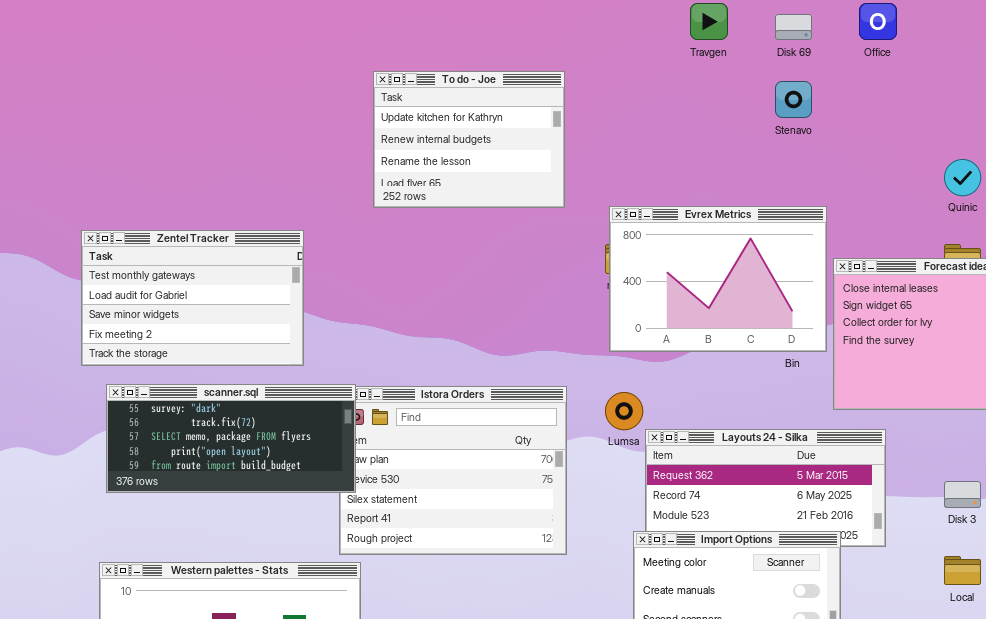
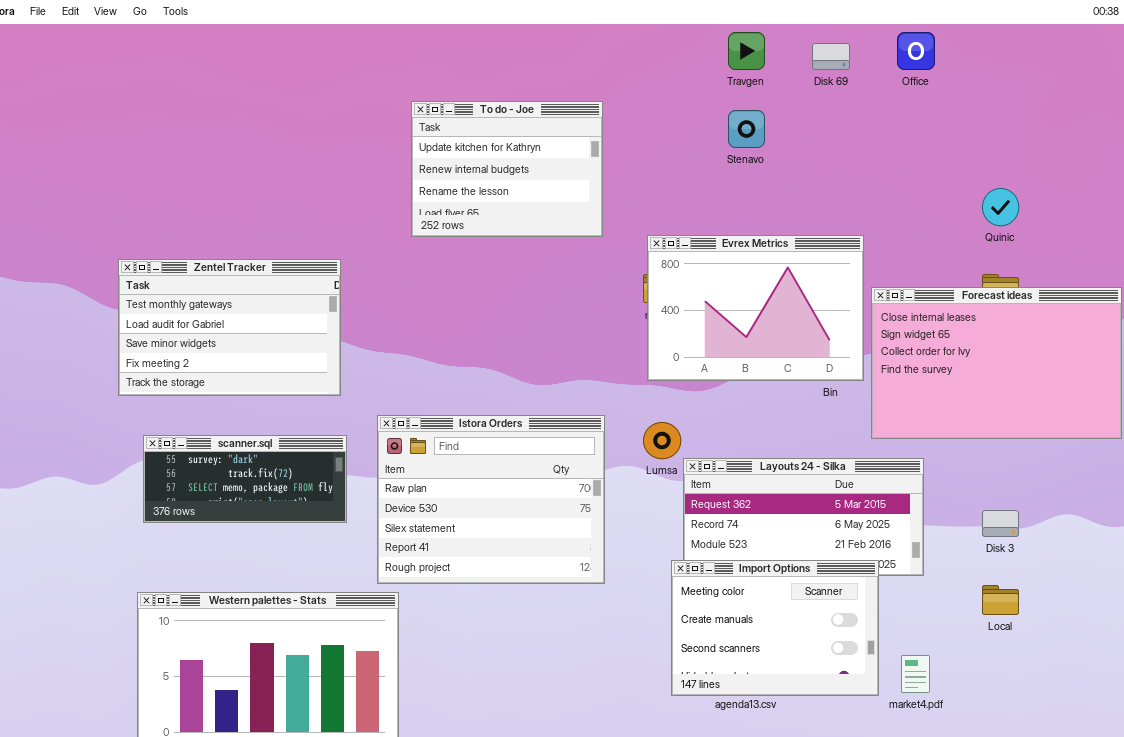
Stenavo: [775,81,812,118] -> [728,110,765,148], moved
scanner.sql: [106,384,356,493] -> [143,435,347,523], resized

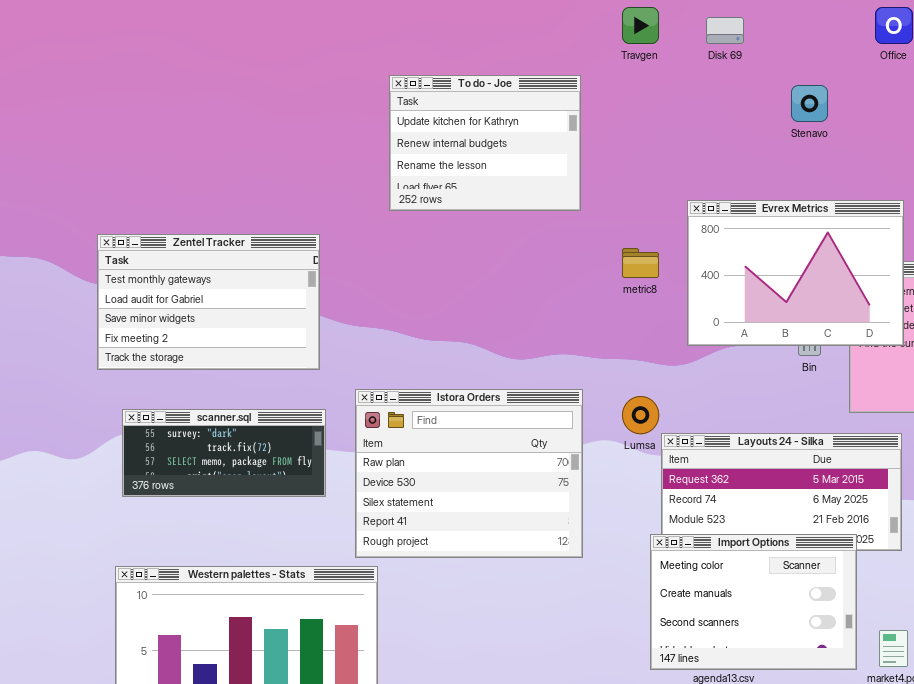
Travgen: [728,32,765,70] -> [622,7,659,44], moved
Disk 69: [812,43,850,70] -> [706,17,744,44], moved
Stenavo: [728,110,765,148] -> [791,85,828,122], moved
Evrex Metrics: [647,235,864,381] -> [687,200,904,346], moved

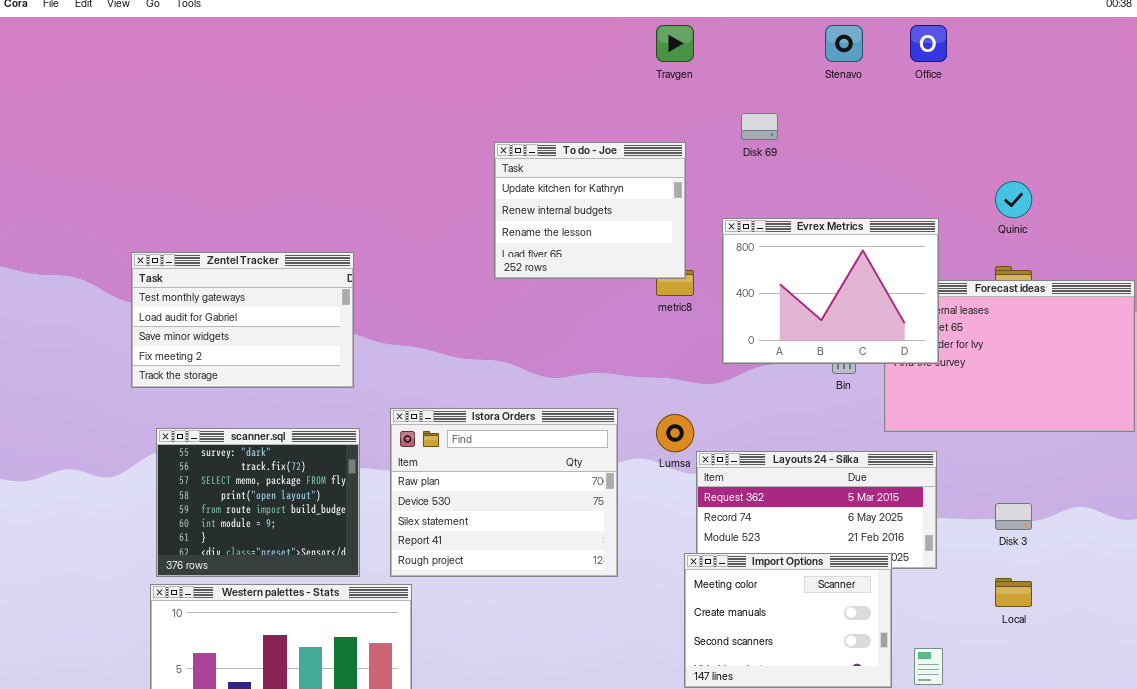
Disk 69: [706,17,744,44] -> [741,113,778,140], moved
To do - Joe: [389,75,581,211] -> [494,142,686,279], moved
Stenavo: [791,85,828,122] -> [825,25,863,62], moved
scanner.sql: [122,409,326,497] -> [156,428,360,577], resized

